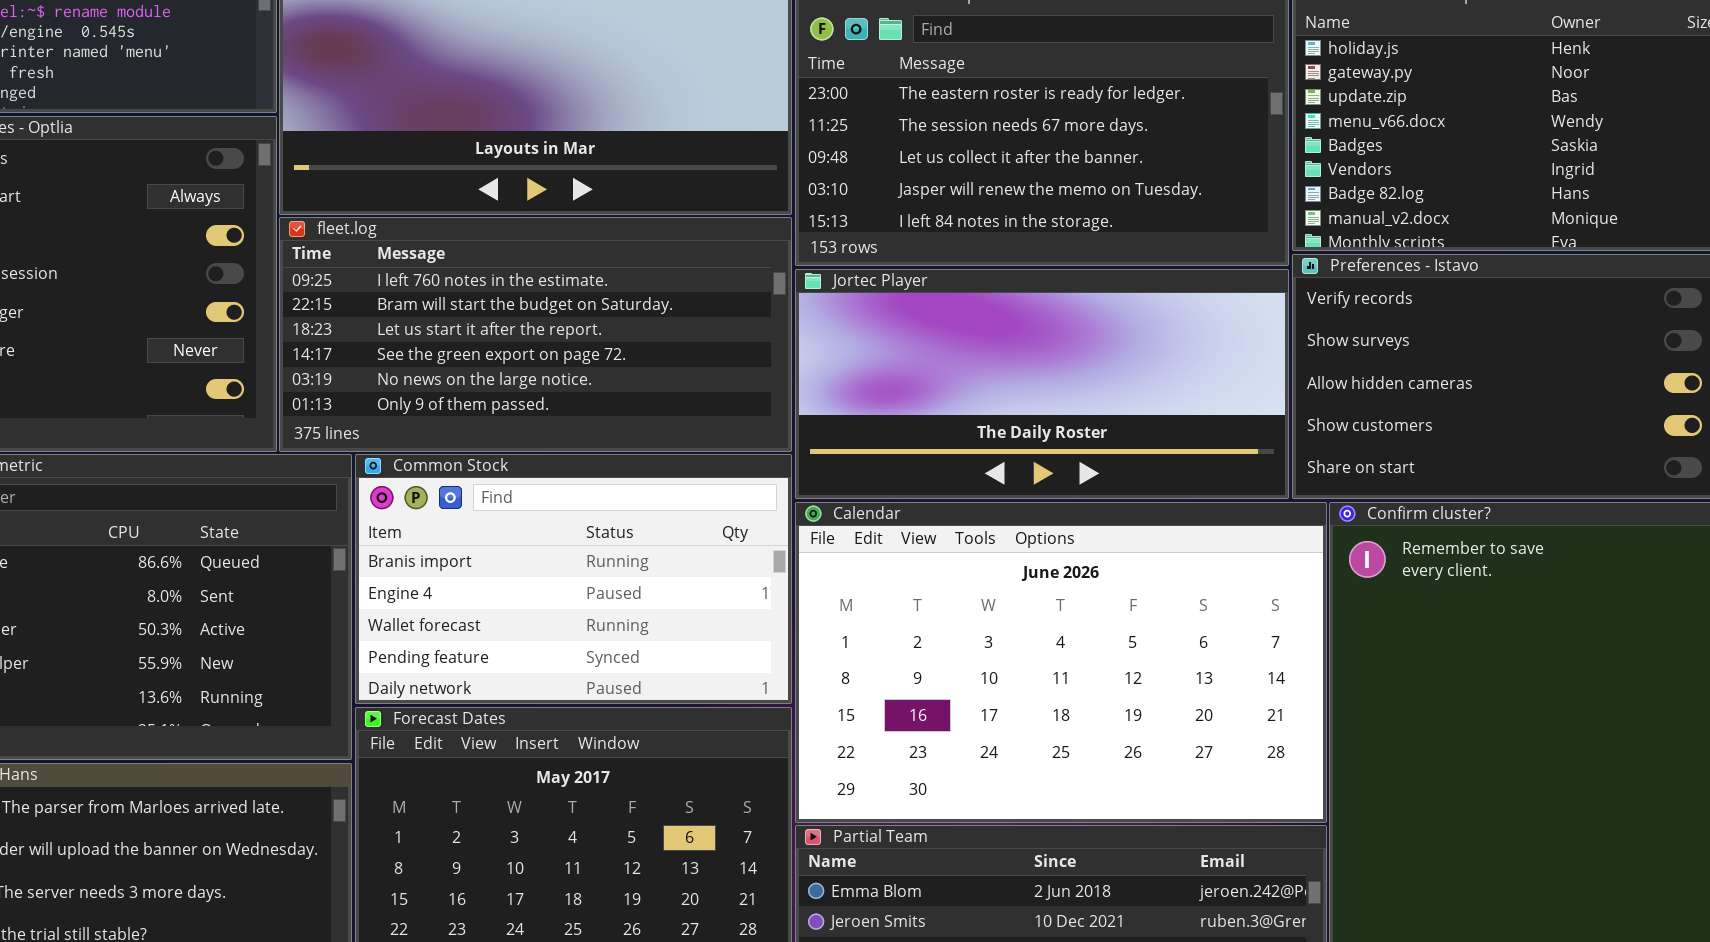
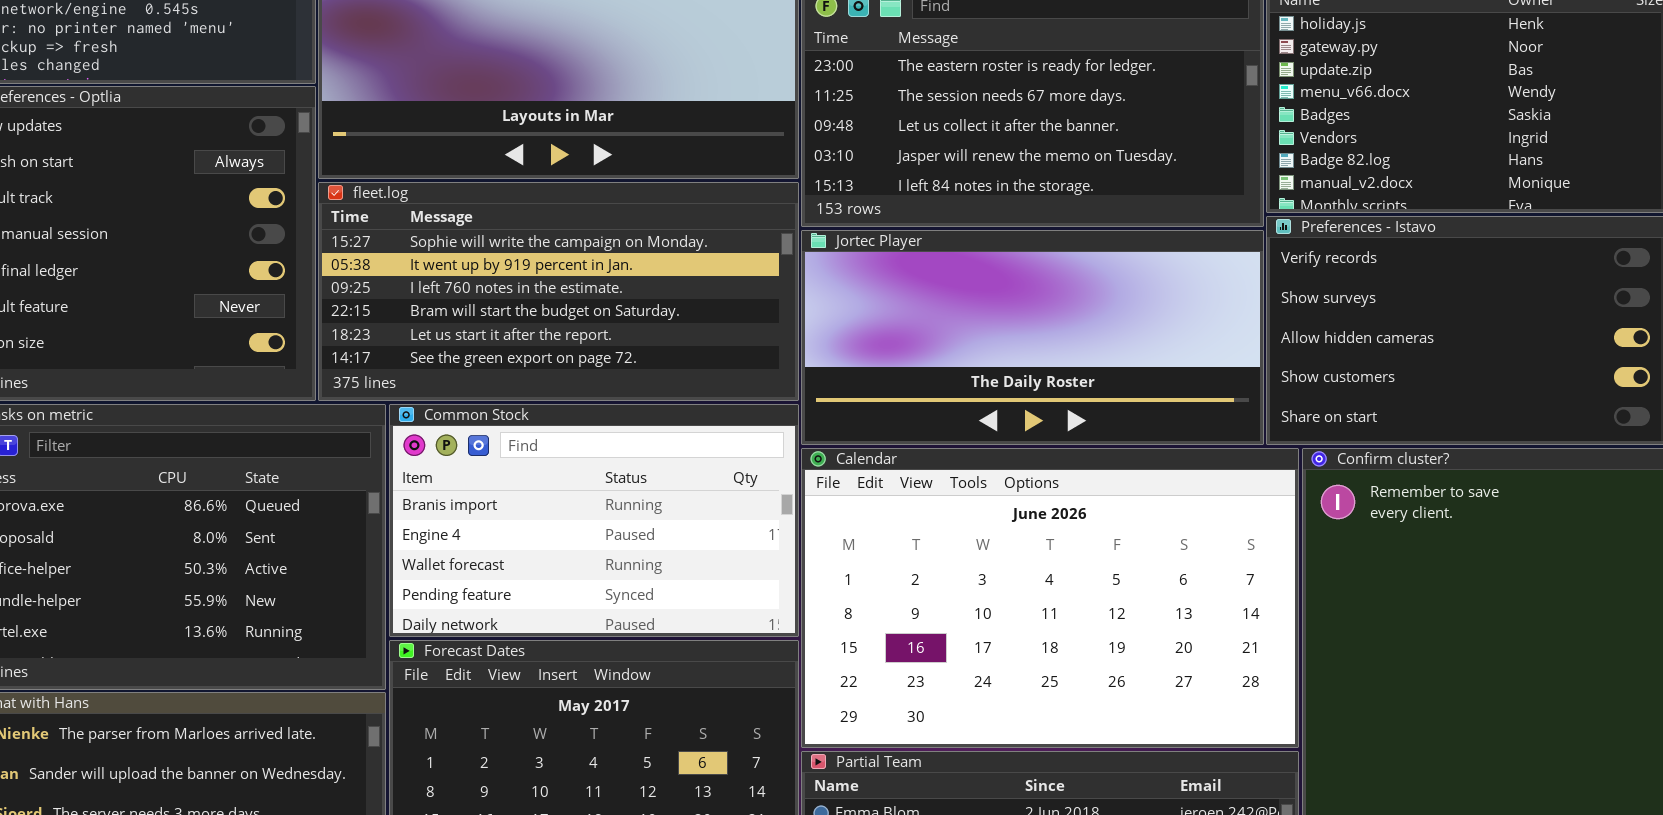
fleet.log: [279,217,792,452] -> [318,182,799,401], scrolled up 2 rows

